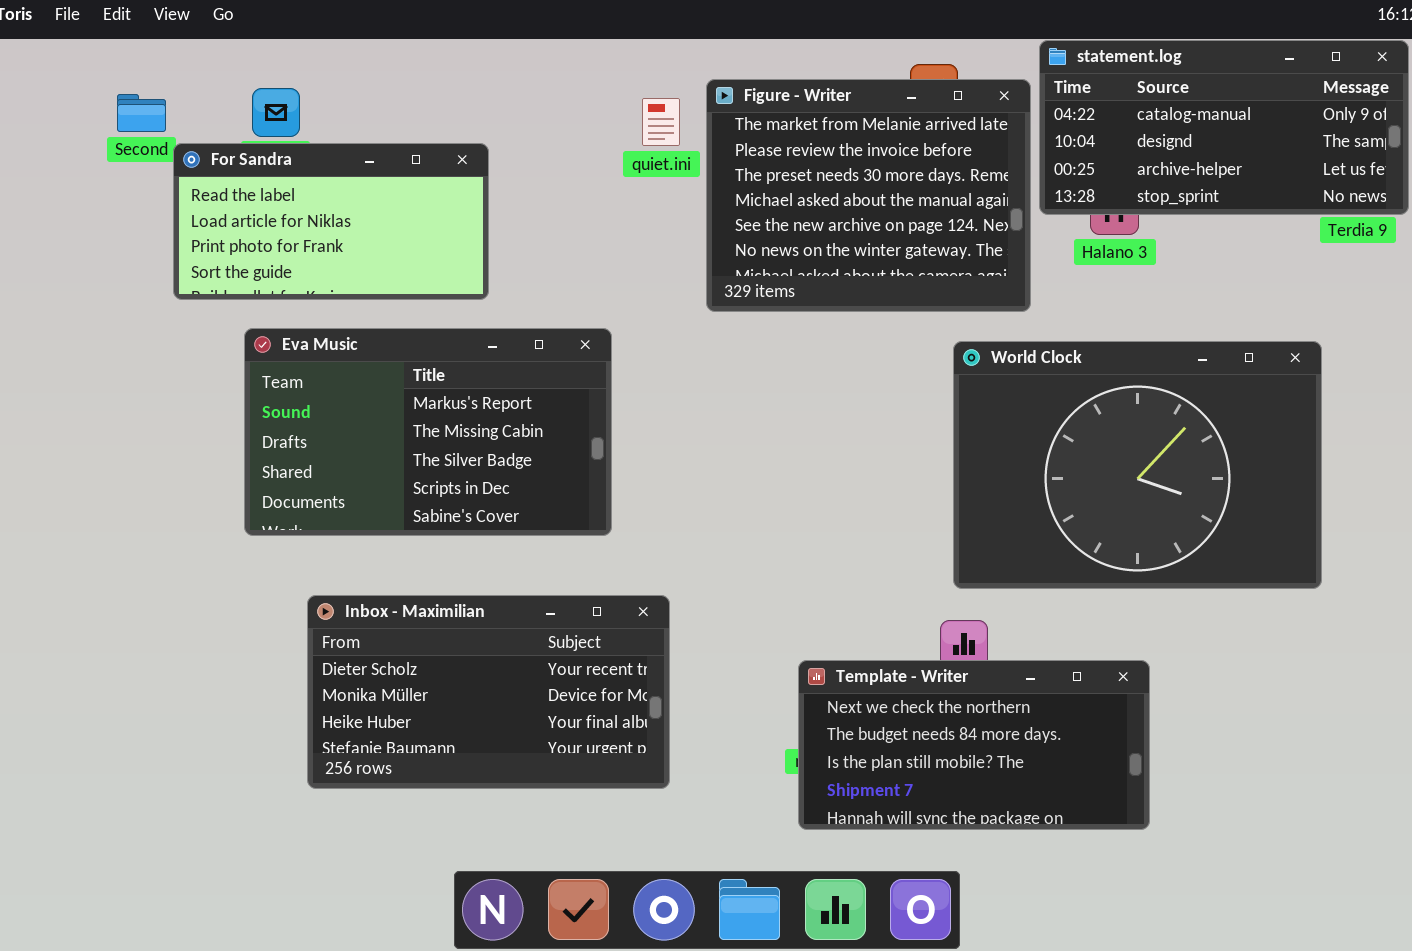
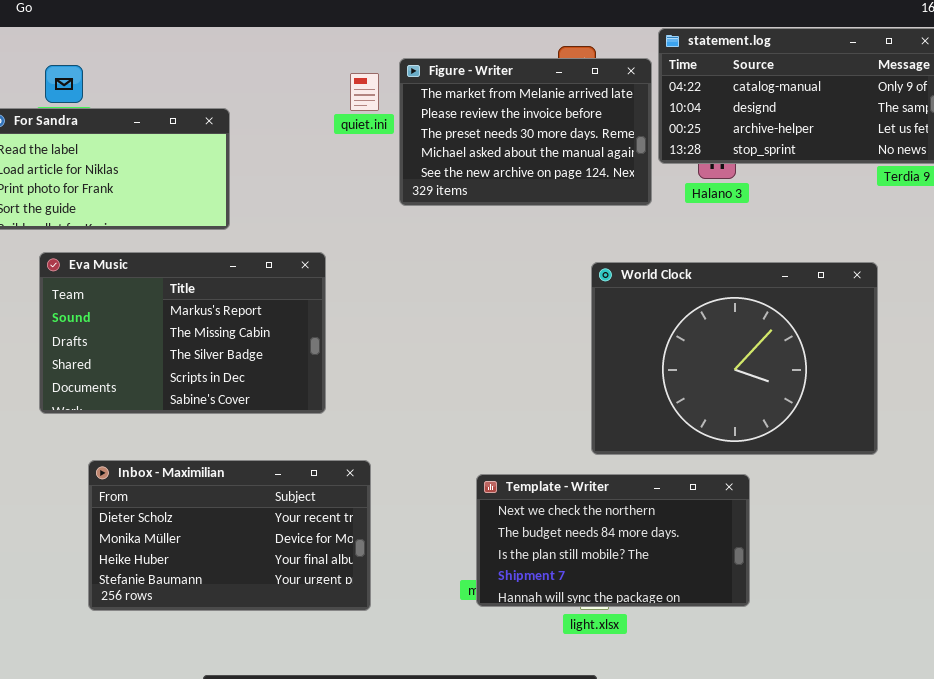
Figure - Writer: [706,79,1031,312] -> [399,58,652,206], resized
Template - Writer: [798,660,1150,830] -> [476,474,750,607], moved

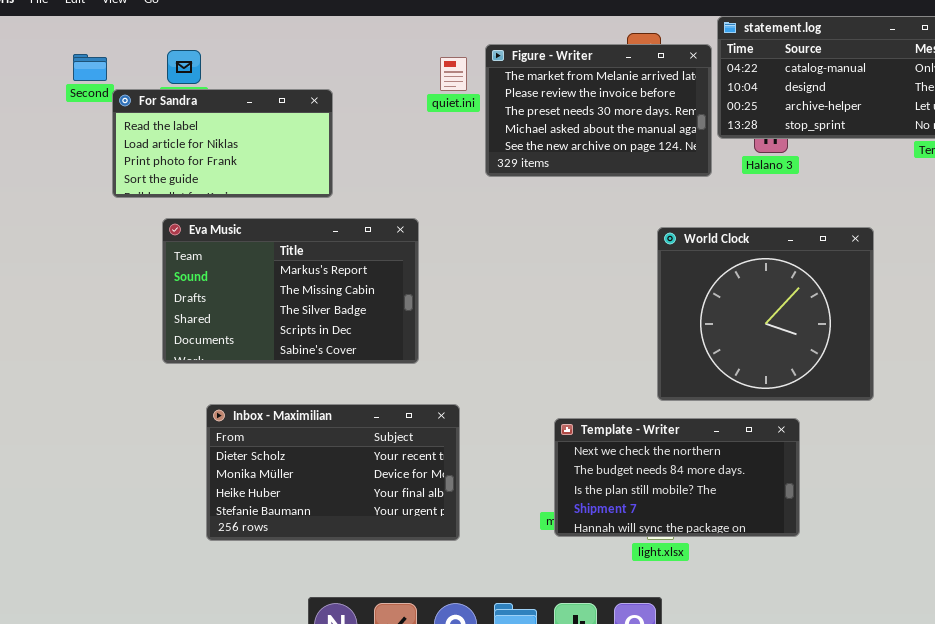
World Clock: [591,262,878,455] -> [657,227,874,401], resized

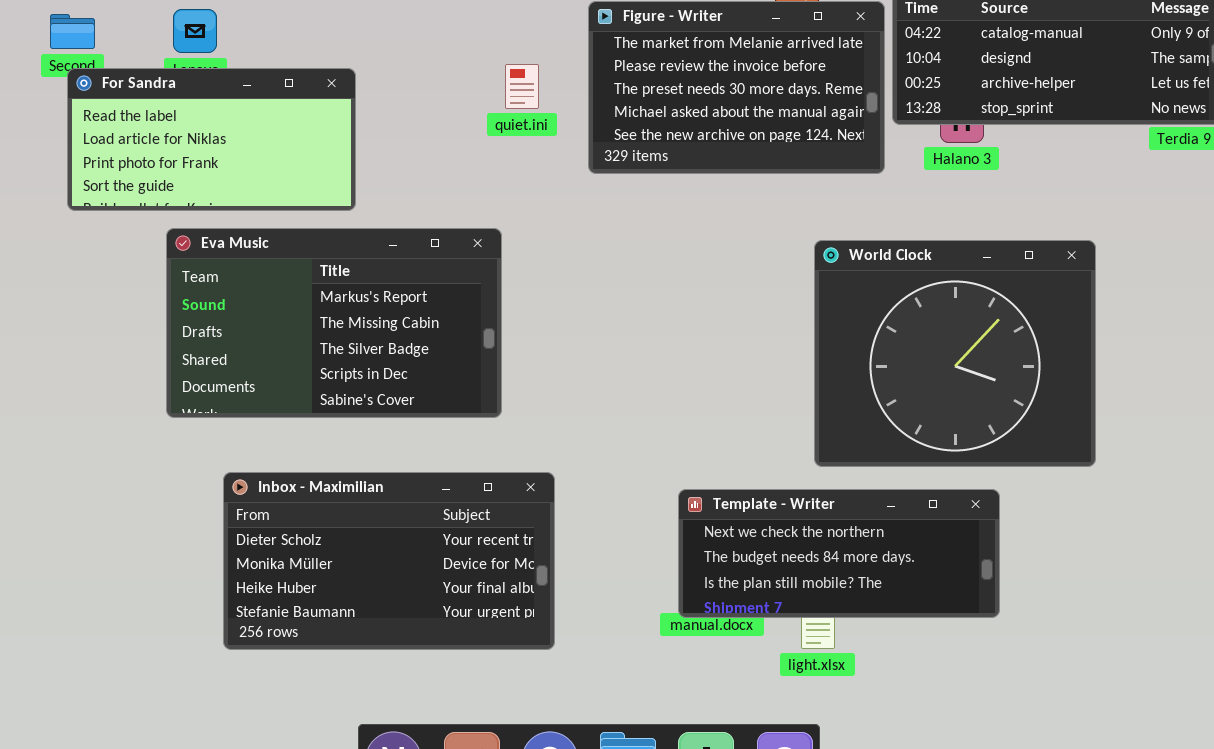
quiet.ini: [440,57,467,91] -> [505,64,539,109], moved
For Sandra: [112,89,333,198] -> [67,68,356,211], moved
Template - Writer: [554,418,800,537] -> [678,489,1000,618], resized

